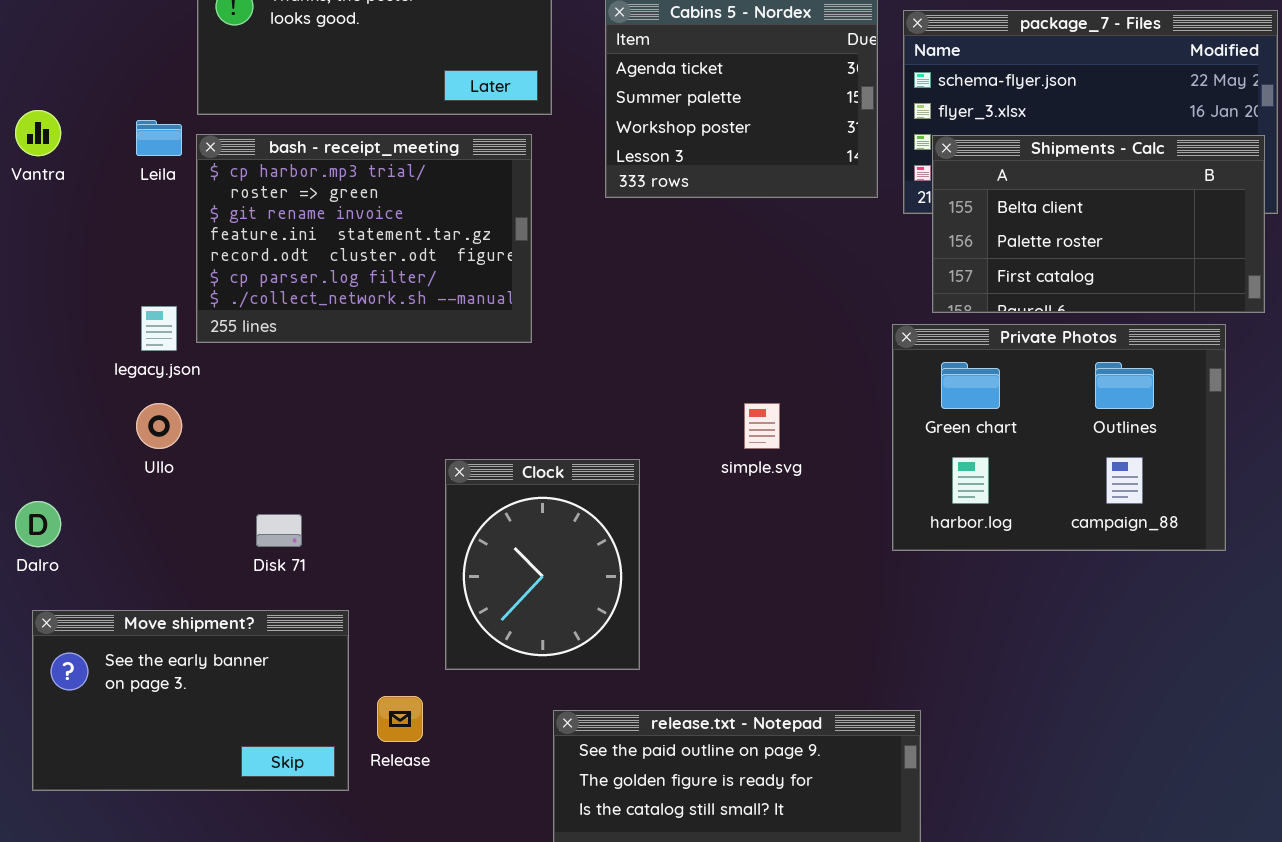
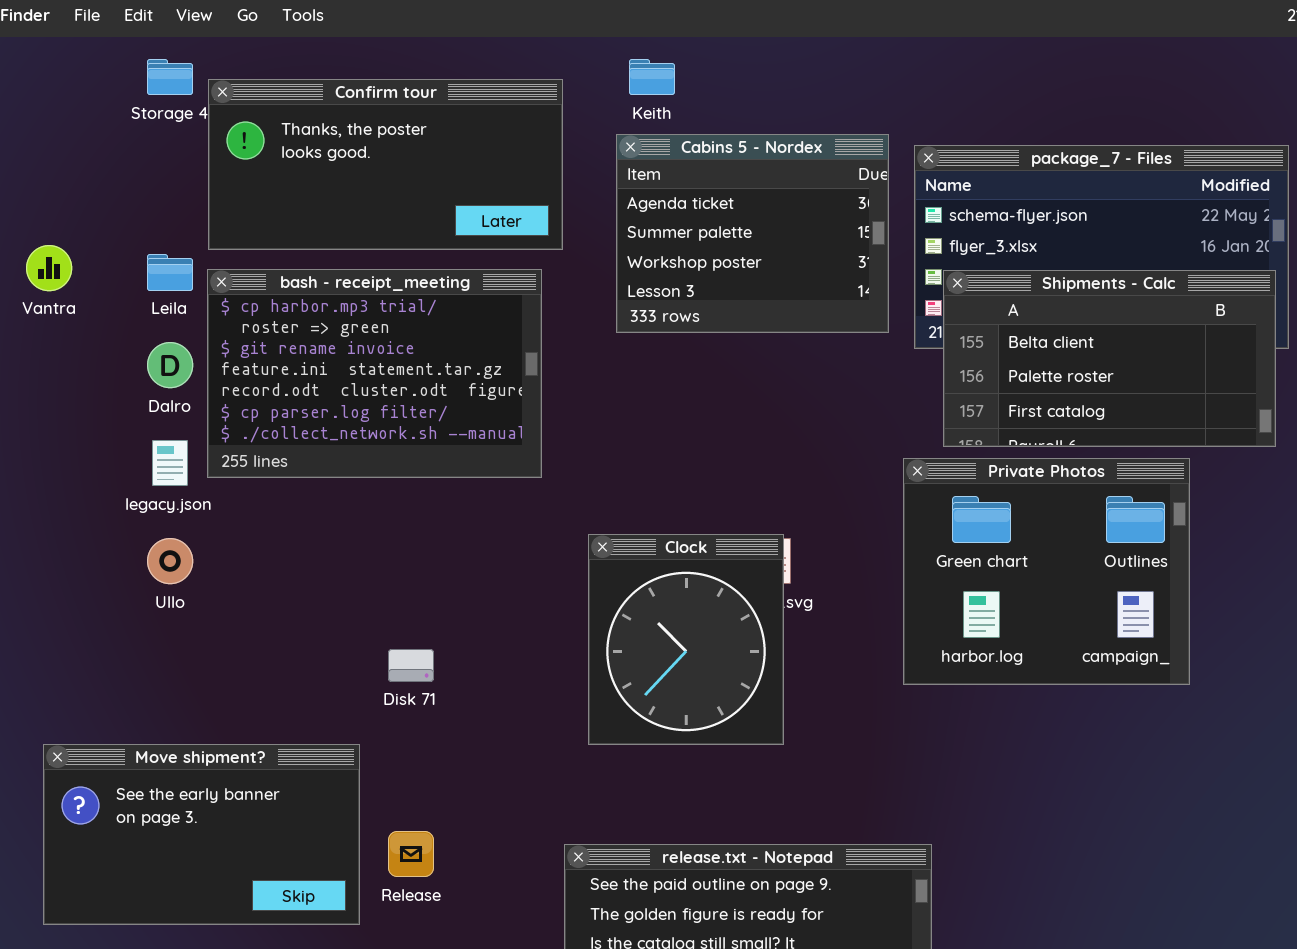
Private Photos: [892,324,1226,551] -> [903,458,1190,685], resized
Clock: [445,459,640,670] -> [588,534,784,745], moved
Dalro: [15,501,61,547] -> [147,342,193,388], moved
Disk 71: [256,514,302,547] -> [388,649,434,682], moved

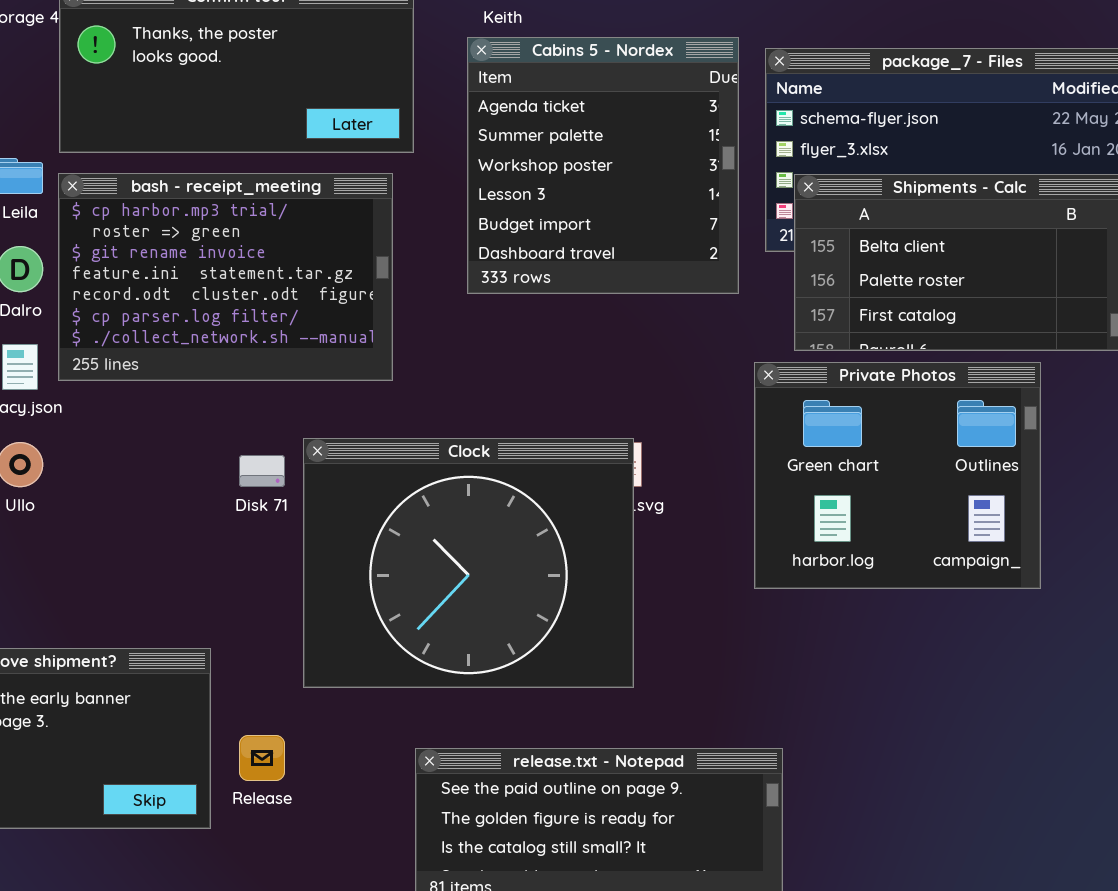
Cabins 5 - Nordex: [616,134,889,333] -> [467,37,739,294], resized
Clock: [588,534,784,745] -> [303,438,634,688], resized
Disk 71: [388,649,434,682] -> [239,455,285,487], moved

